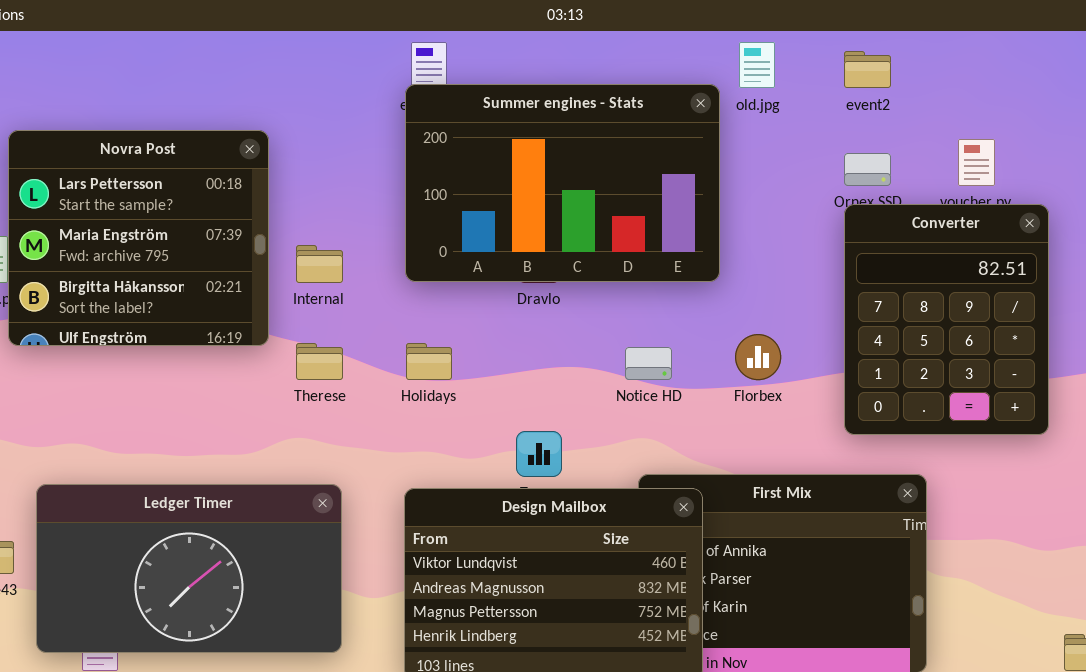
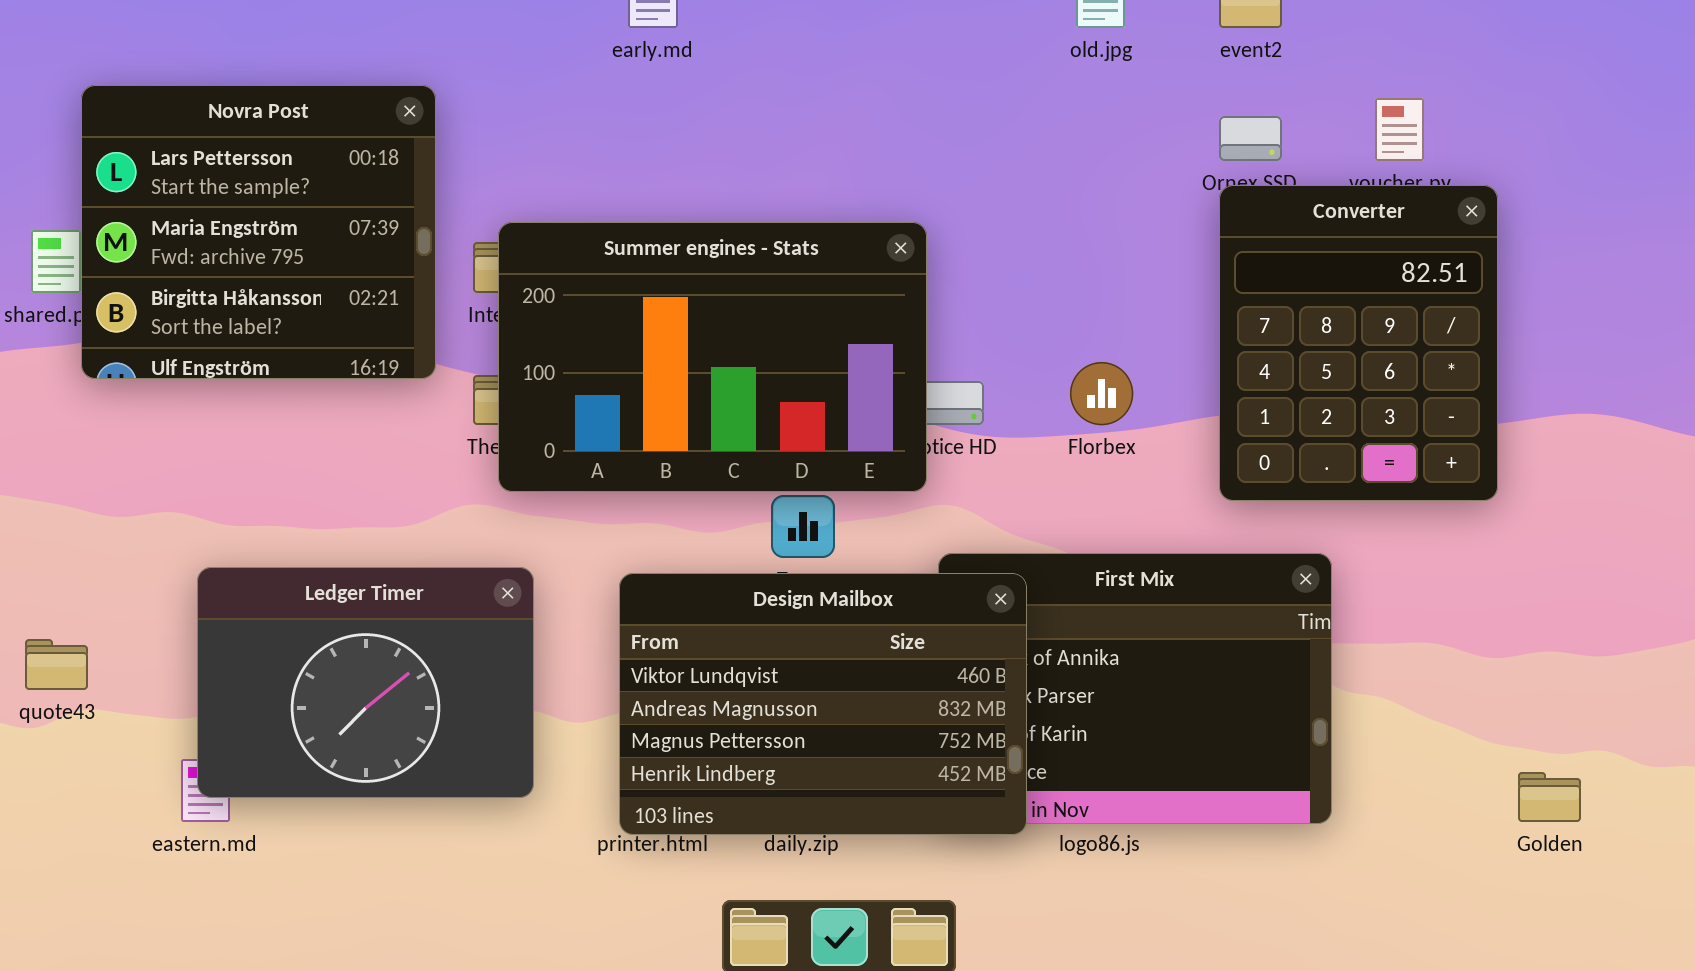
Summer engines - Stats: [405,84,720,282] -> [498,222,927,492], moved
Ledger Timer: [36,484,342,653] -> [197,567,534,798], resized

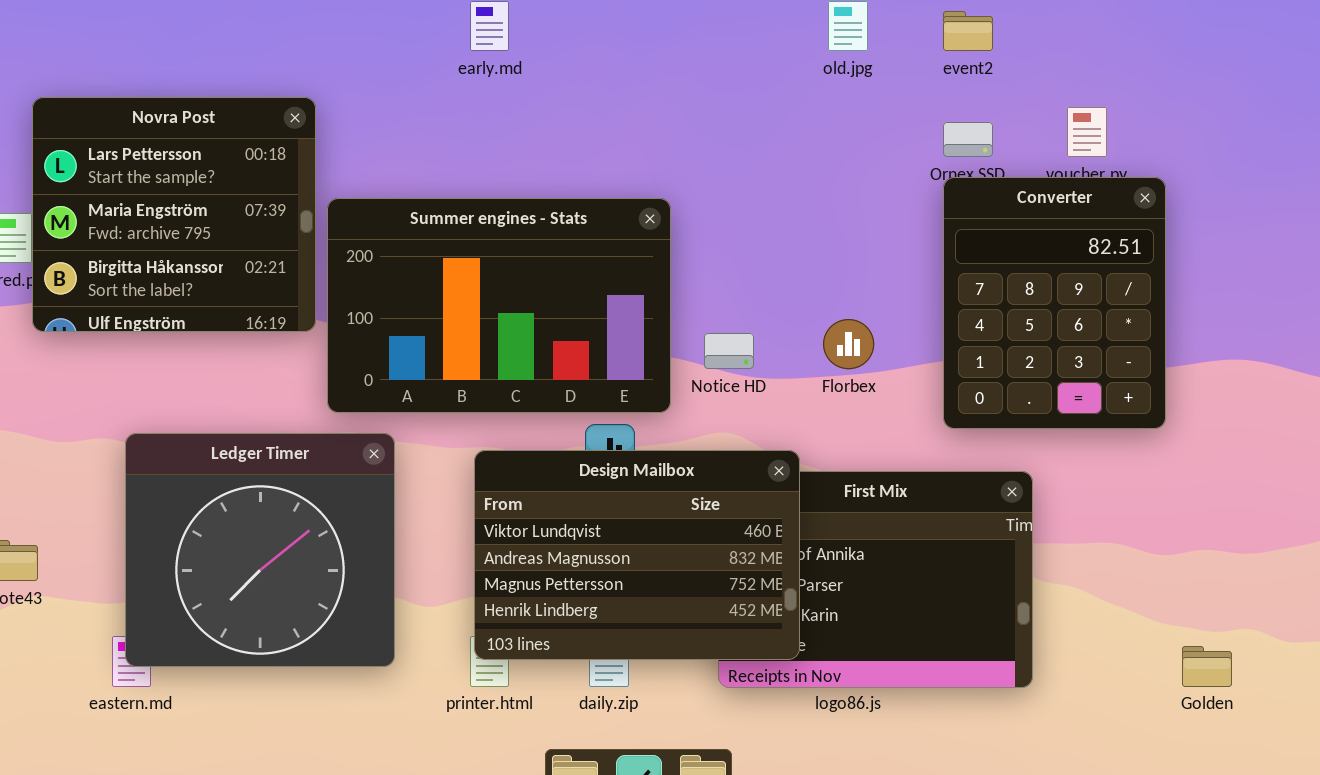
Summer engines - Stats: [498,222,927,492] -> [327,198,671,413], moved
Ledger Timer: [197,567,534,798] -> [125,433,395,667], resized
Design Mailbox: [619,573,1027,835] -> [474,450,800,660], moved

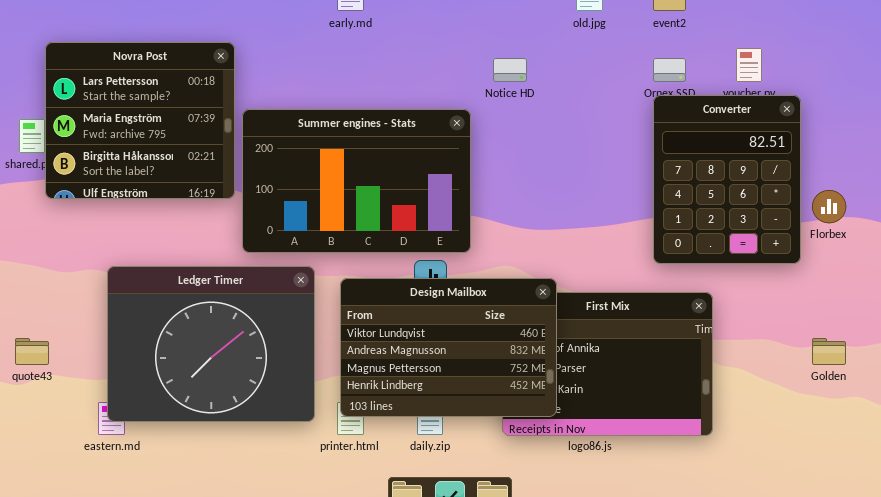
Florbex: [823,319,874,369] -> [812,190,846,223], moved
Notice HD: [704,333,754,369] -> [493,58,527,82], moved
Ledger Timer: [125,433,395,667] -> [107,266,315,422], resized
Golden: [1182,646,1232,687] -> [812,338,846,365], moved

